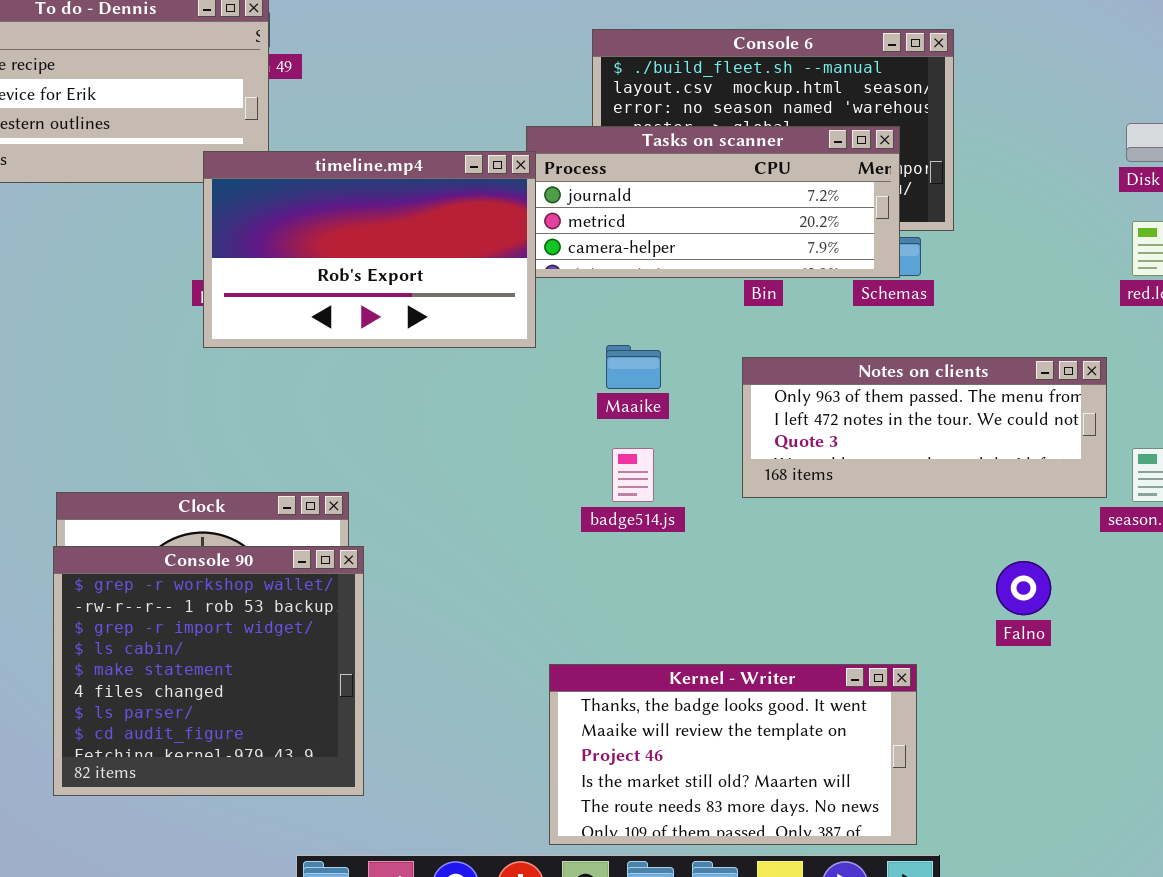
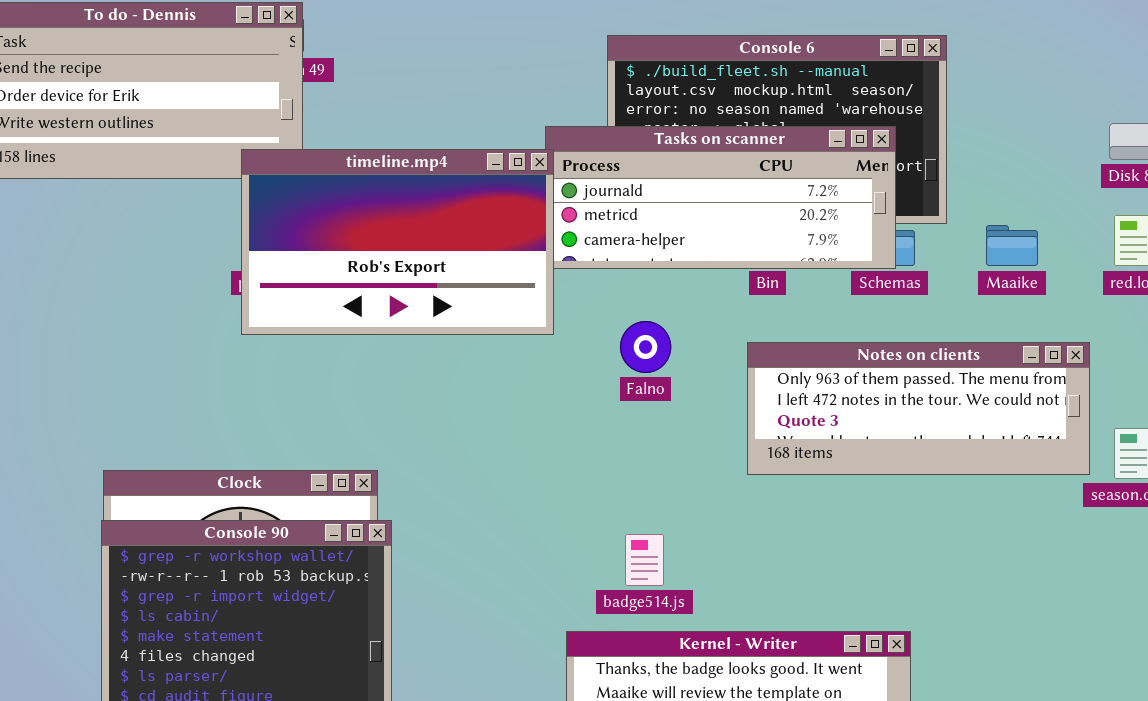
Maaike: [606,345,661,389] -> [986,225,1038,266], moved
badge514.js: [612,448,654,502] -> [625,534,664,586], moved
Falno: [996,561,1051,615] -> [620,321,671,373], moved

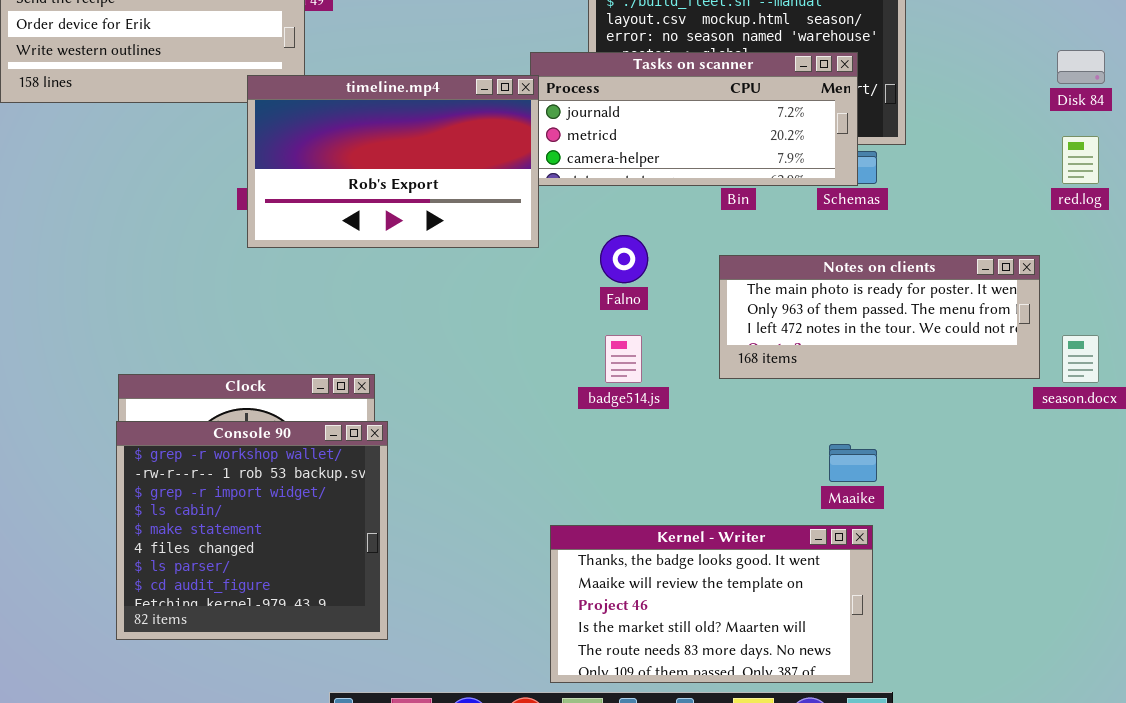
Maaike: [986,225,1038,266] -> [829,444,877,482], moved
Notes on clients: [747,342,1090,475] -> [719,255,1040,379], scrolled up 1 row
badge514.js: [625,534,664,586] -> [605,335,642,383], moved

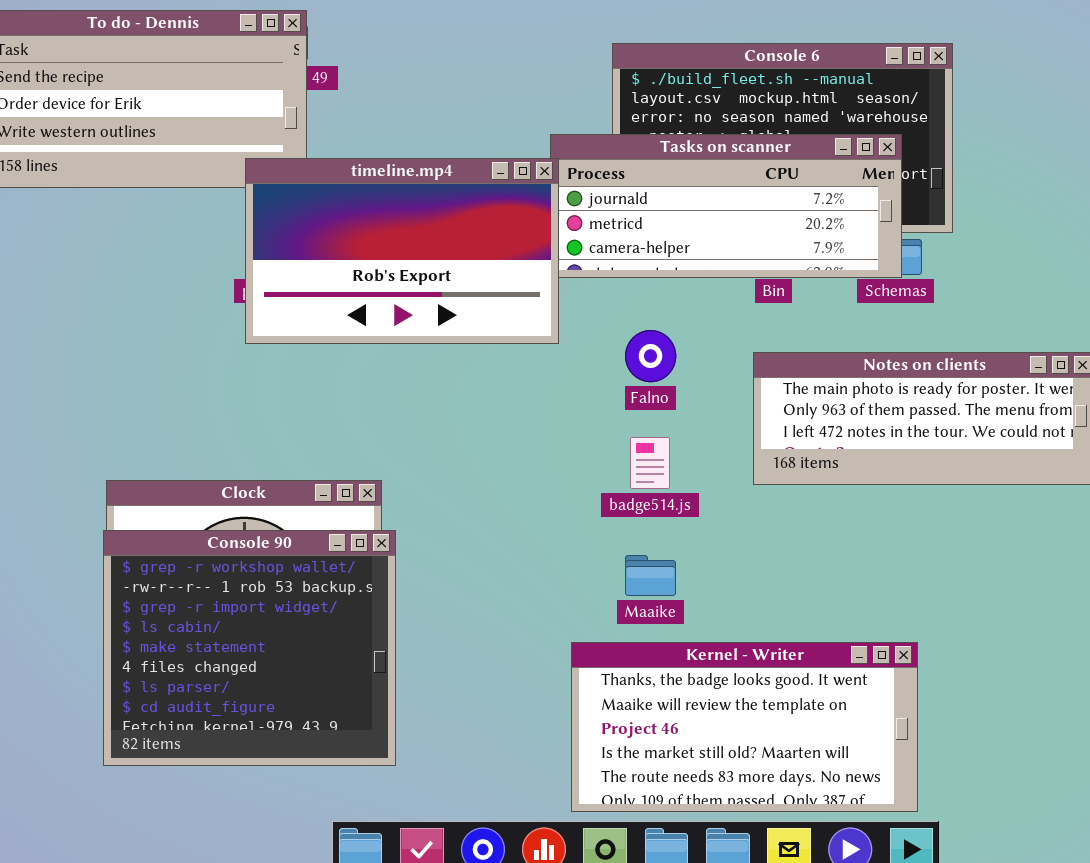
Maaike: [829,444,877,482] -> [625,555,676,596], moved

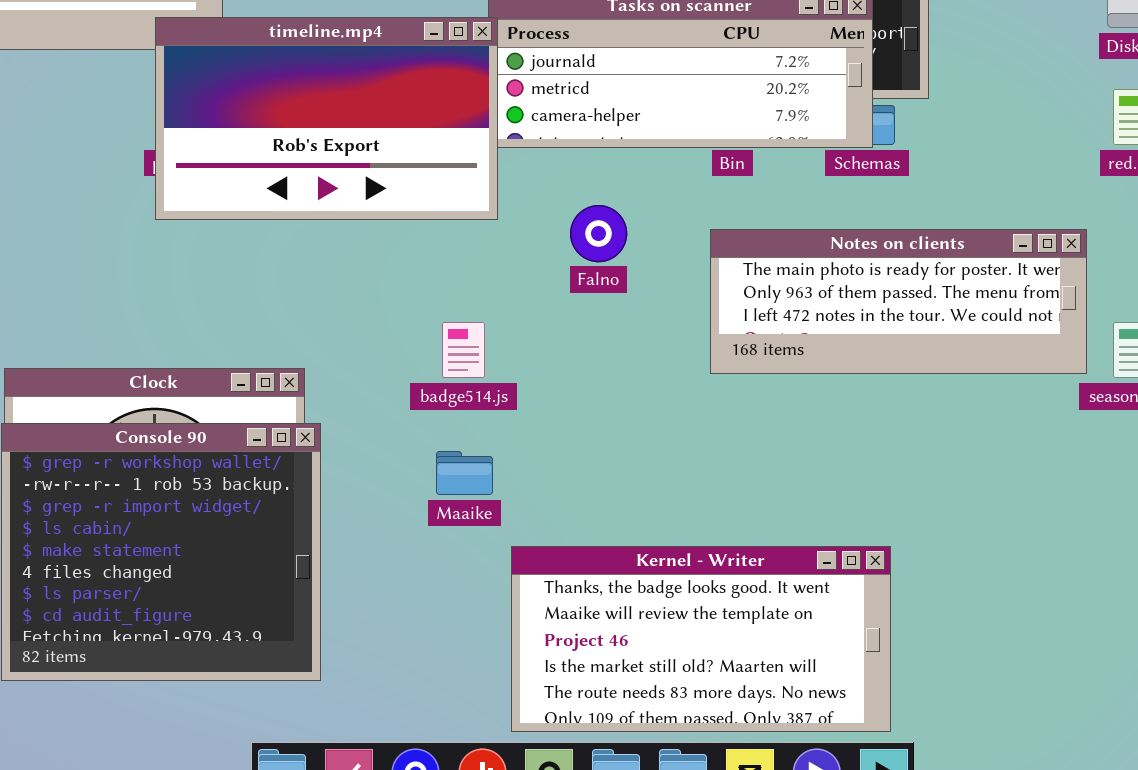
badge514.js: [630,437,670,489] -> [442,322,485,378], moved
Maaike: [625,555,676,596] -> [436,451,493,495], moved

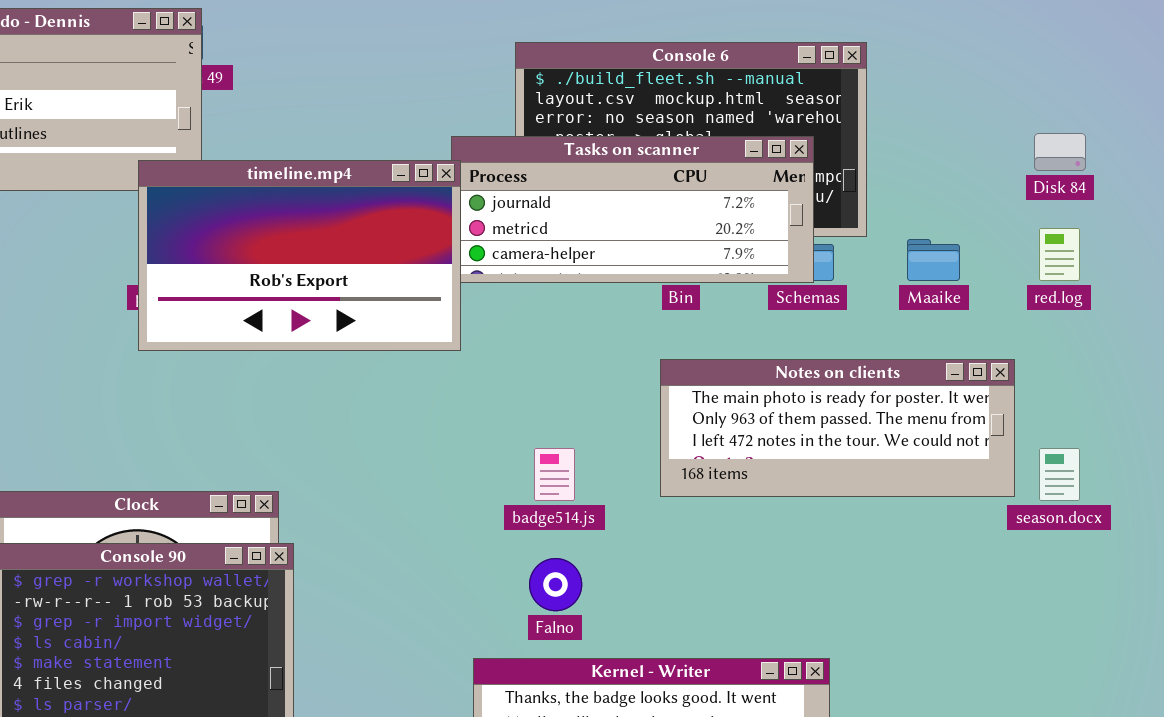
Falno: [570,205,627,262] -> [529,558,582,611], moved
badge514.js: [442,322,485,378] -> [534,448,575,501], moved
Maaike: [436,451,493,495] -> [907,239,960,281], moved

